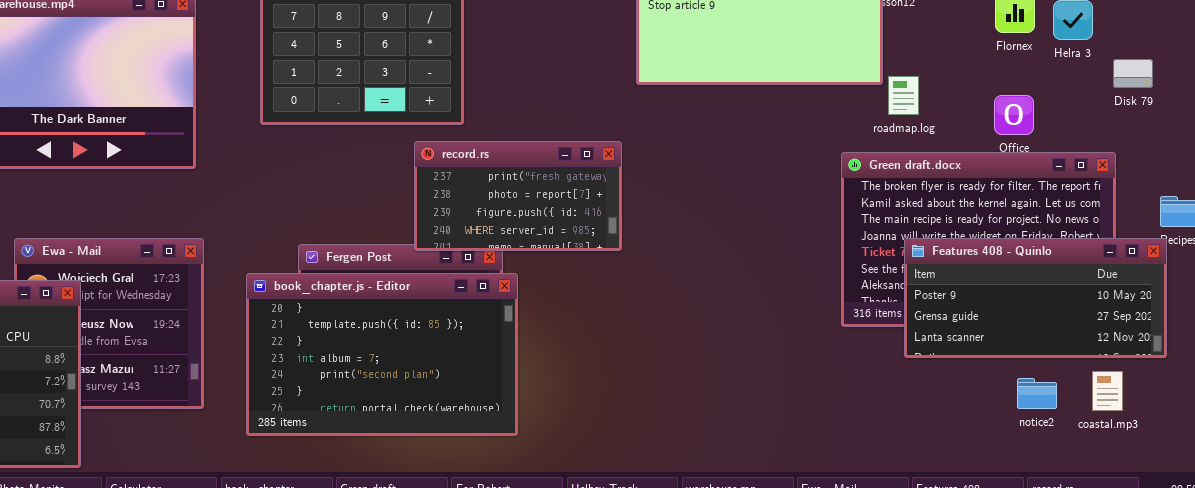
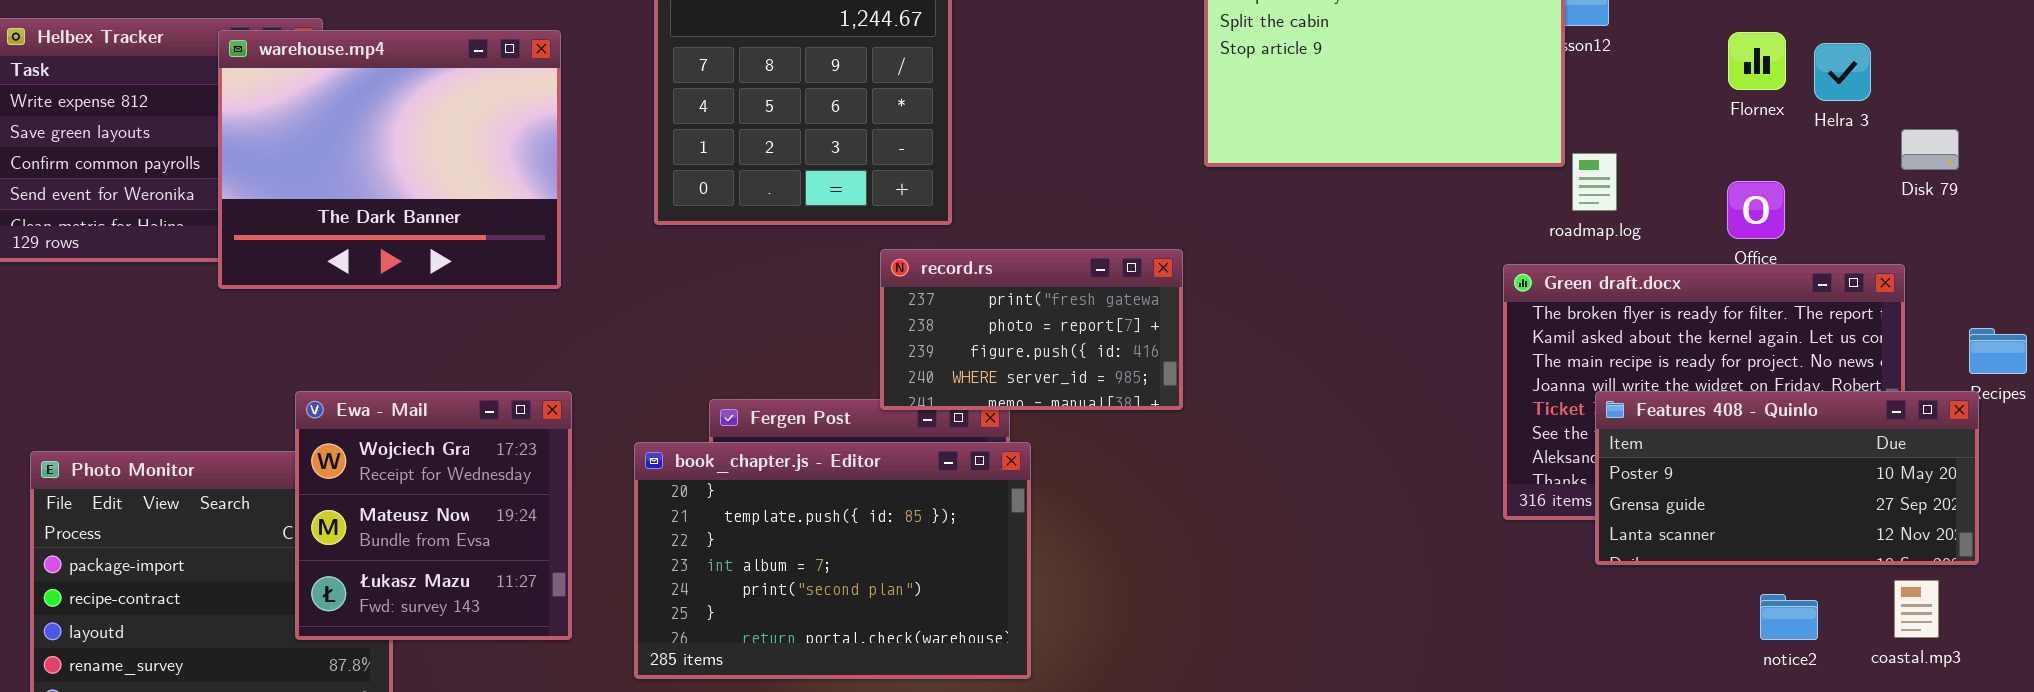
Ewa - Mail: [14,238,204,409] -> [295,391,572,640], raised
coastal.mp3: [1092,371,1123,411] -> [1894,580,1939,638], moved

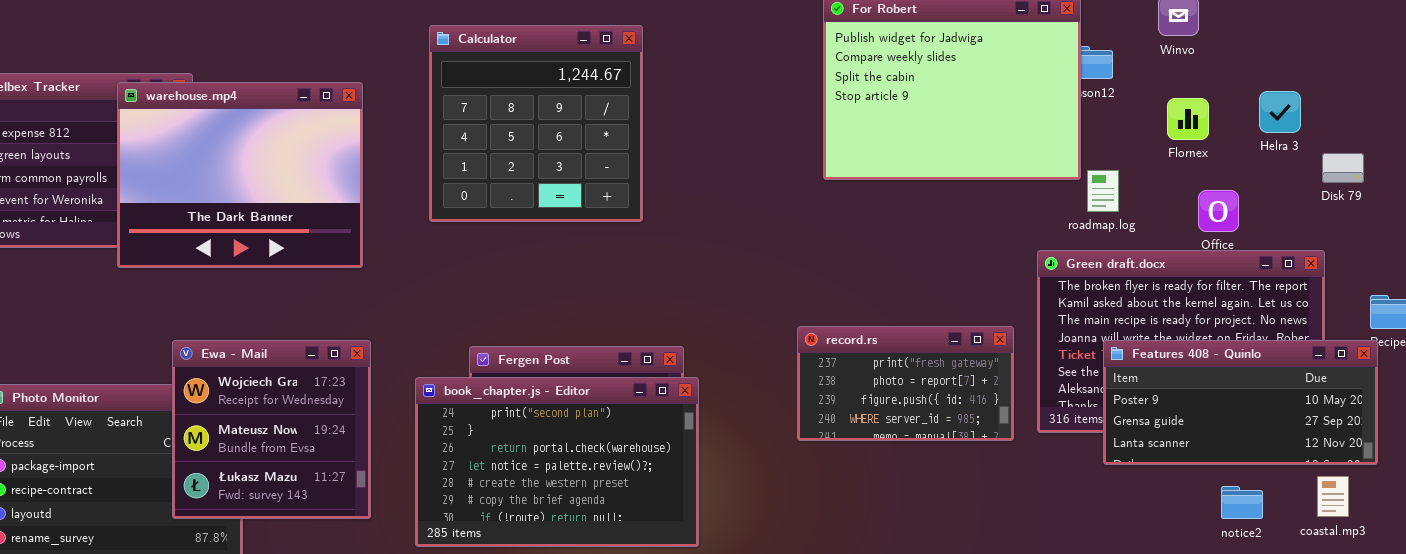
Flornex: [1728,32,1786,90] -> [1167,98,1209,140], moved
record.rs: [880,249,1183,410] -> [797,326,1014,441], moved
book_chapter.js - Editor: [634,442,1031,679] -> [415,377,699,547], scrolled down 4 rows

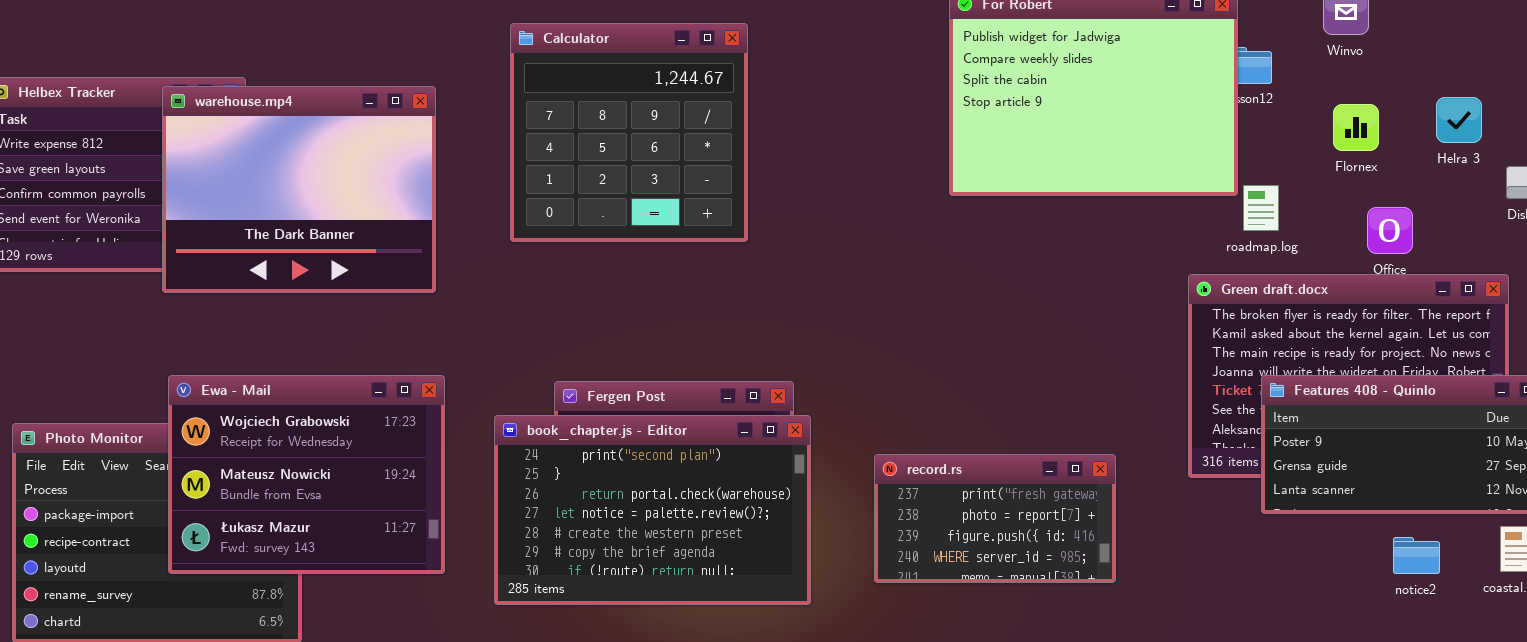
record.rs: [797,326,1014,441] -> [874,454,1116,583], moved
Ewa - Mail: [172,340,371,519] -> [168,375,445,574], resized

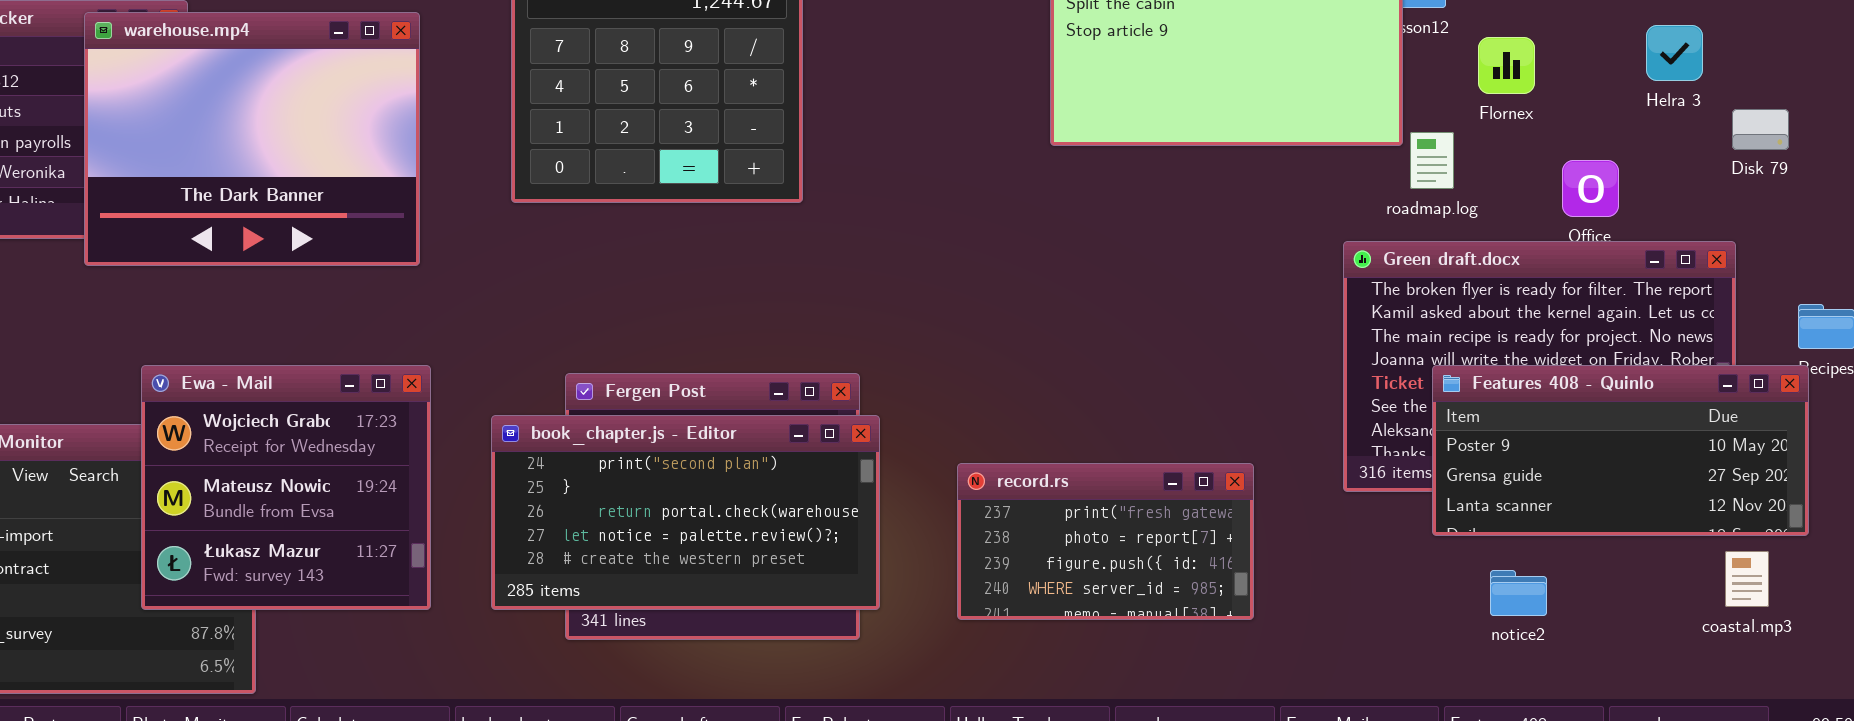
Flornex: [1333,104,1379,151] -> [1478,37,1535,94], moved
Ewa - Mail: [168,375,445,574] -> [141,365,431,610], resized
book_chapter.js - Editor: [494,415,811,605] -> [491,415,880,610], resized
notice2: [1393,537,1440,574] -> [1490,570,1547,616], moved

